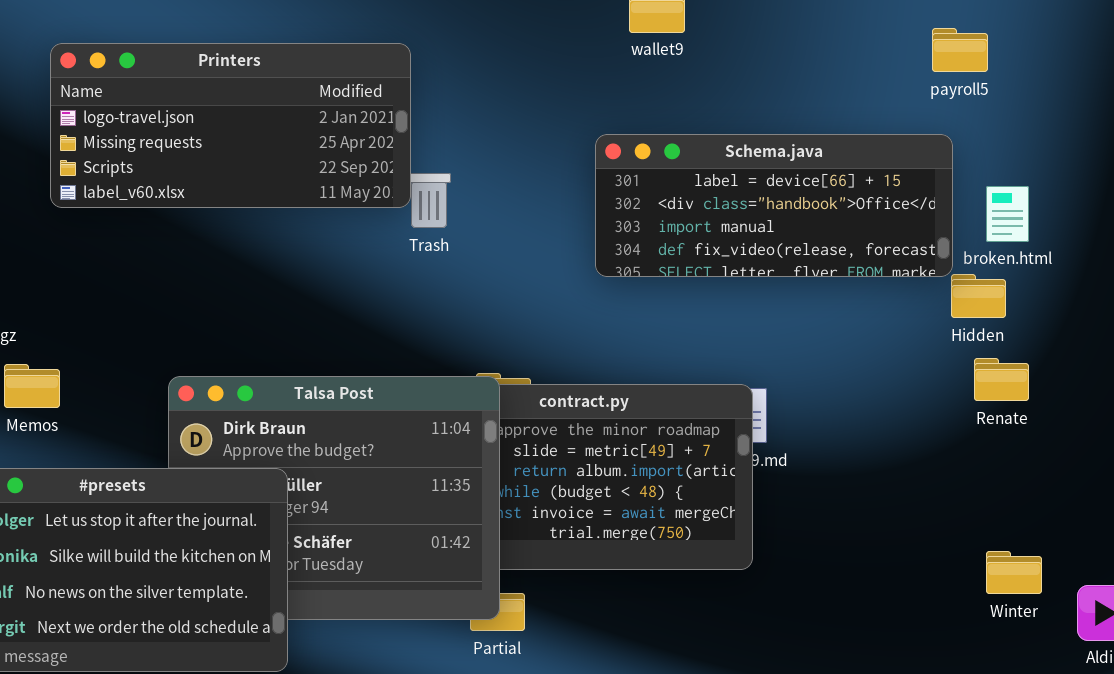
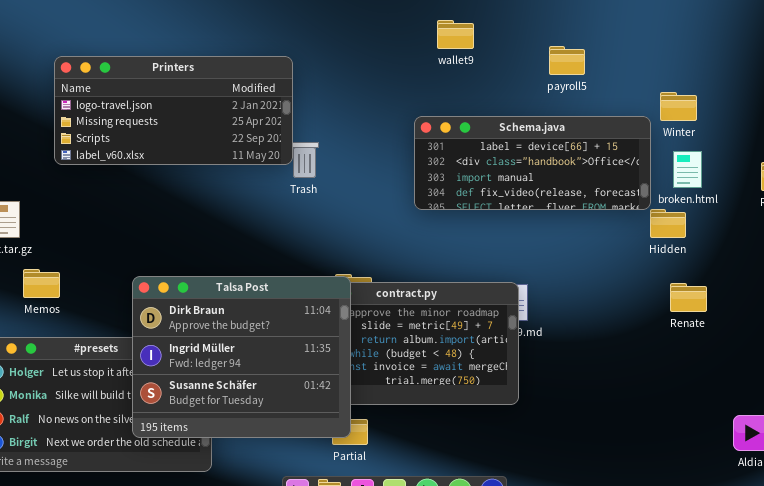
payroll5: [932,28,988,72] -> [549,46,585,75], moved
Renate: [974,358,1029,401] -> [670,283,707,312], moved
Talsa Post: [168,376,500,620] -> [132,276,351,438], raised
Winter: [986,551,1042,594] -> [660,92,697,121], moved

